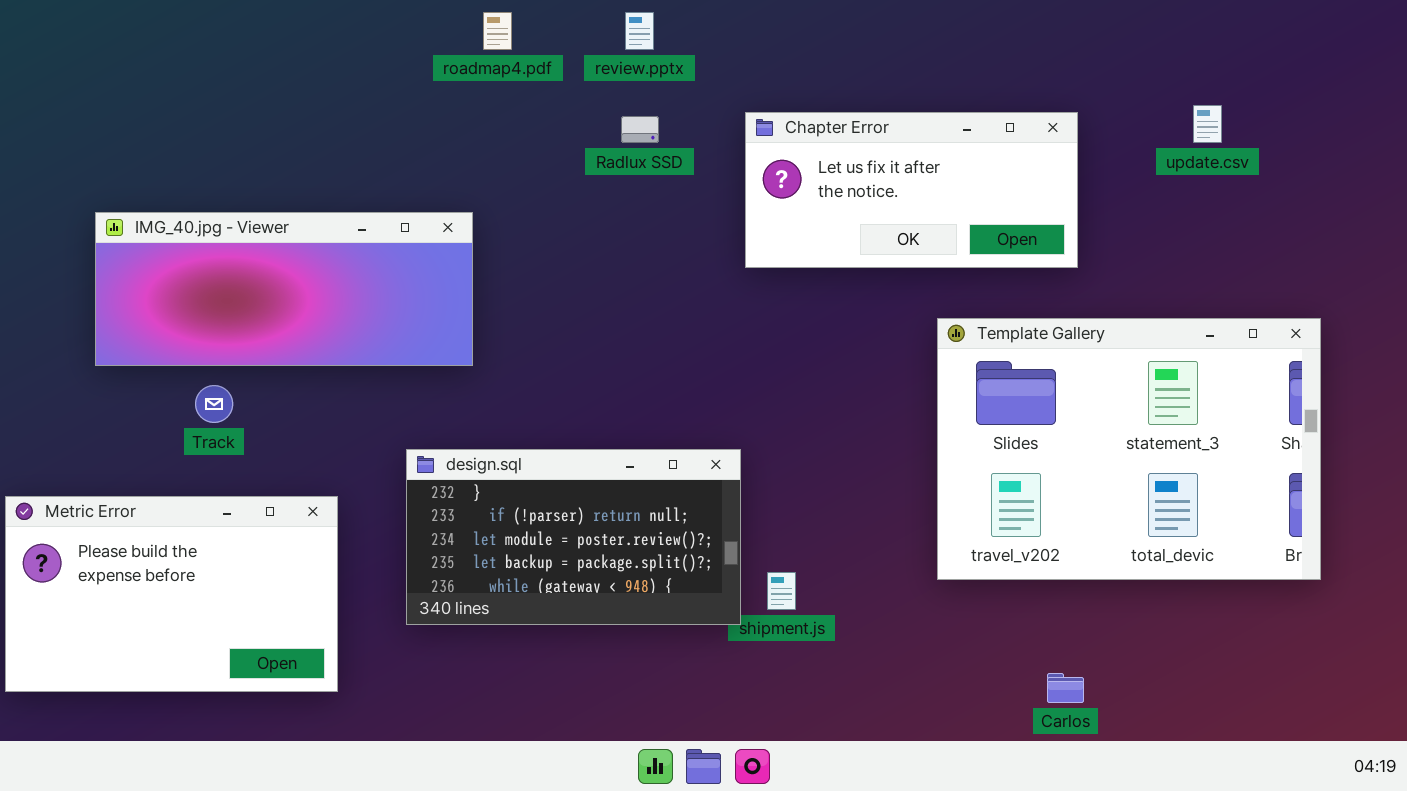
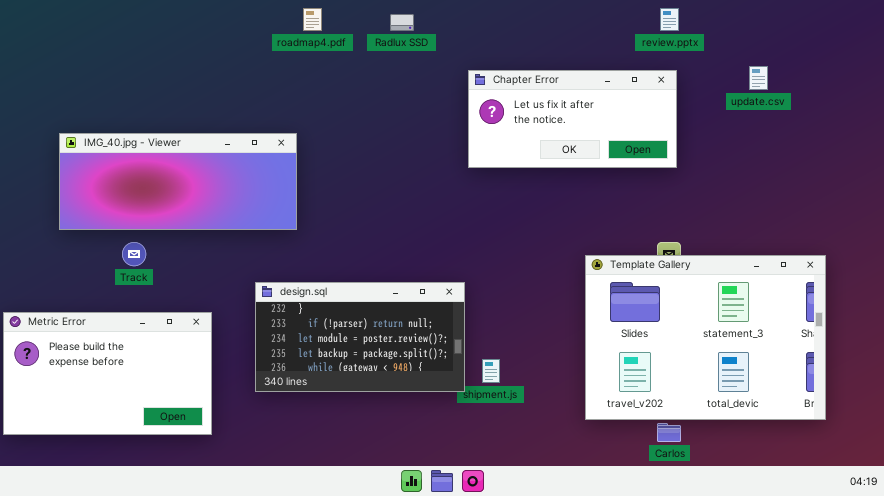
review.pptx: [625,12,654,50] -> [660,8,679,31], moved
Radlux SSD: [621,116,659,143] -> [390,14,414,31], moved
Template Gallery: [937,318,1321,580] -> [585,255,826,420], moved

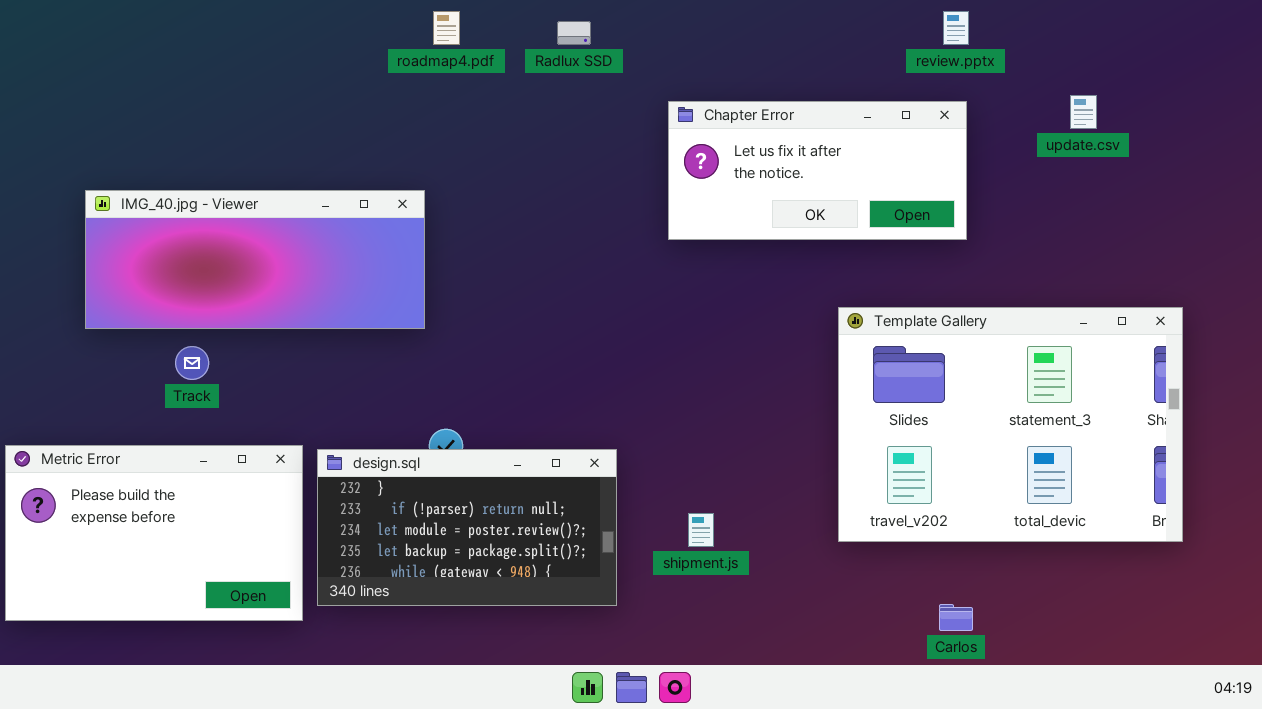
Template Gallery: [585,255,826,420] -> [838,307,1183,542], moved
design.sql: [255,282,465,392] -> [317,449,617,606], moved

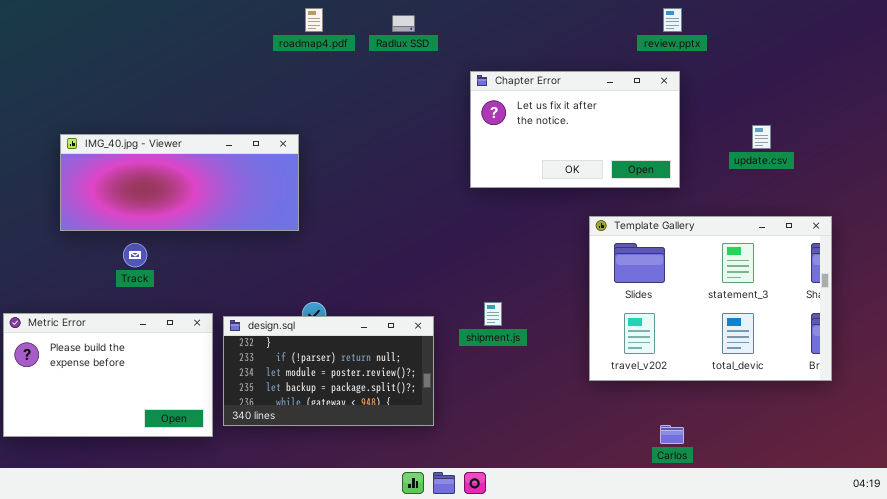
update.csv: [1070,95,1097,129] -> [752,125,771,149], moved
Chapter Error: [668,101,967,240] -> [470,71,680,188], resized
shipment.js: [688,513,714,547] -> [484,302,502,326], moved

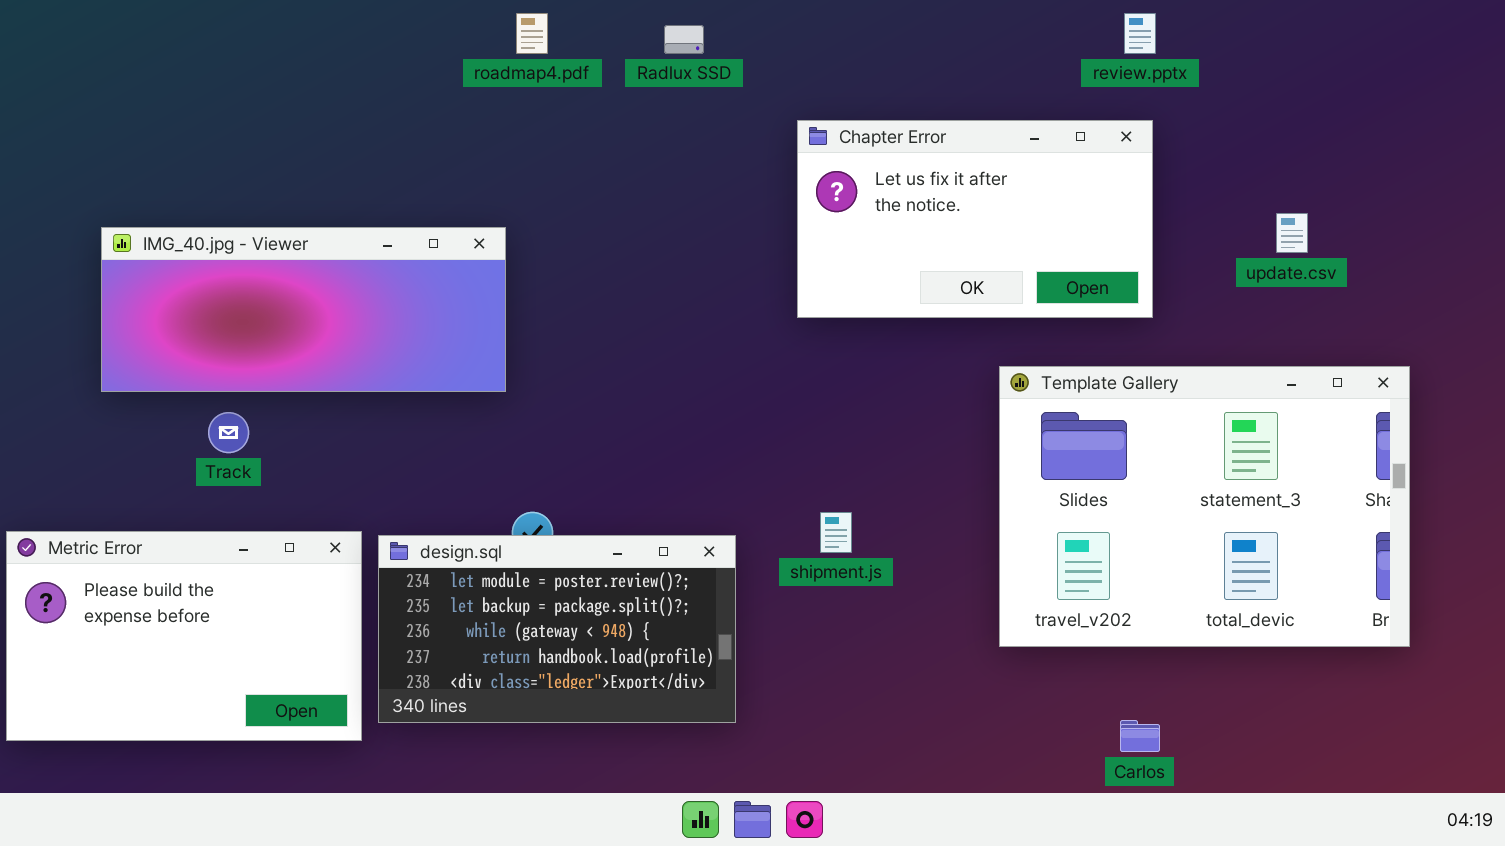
design.sql: [223,316,434,426] -> [378,535,736,723], scrolled down 2 rows

